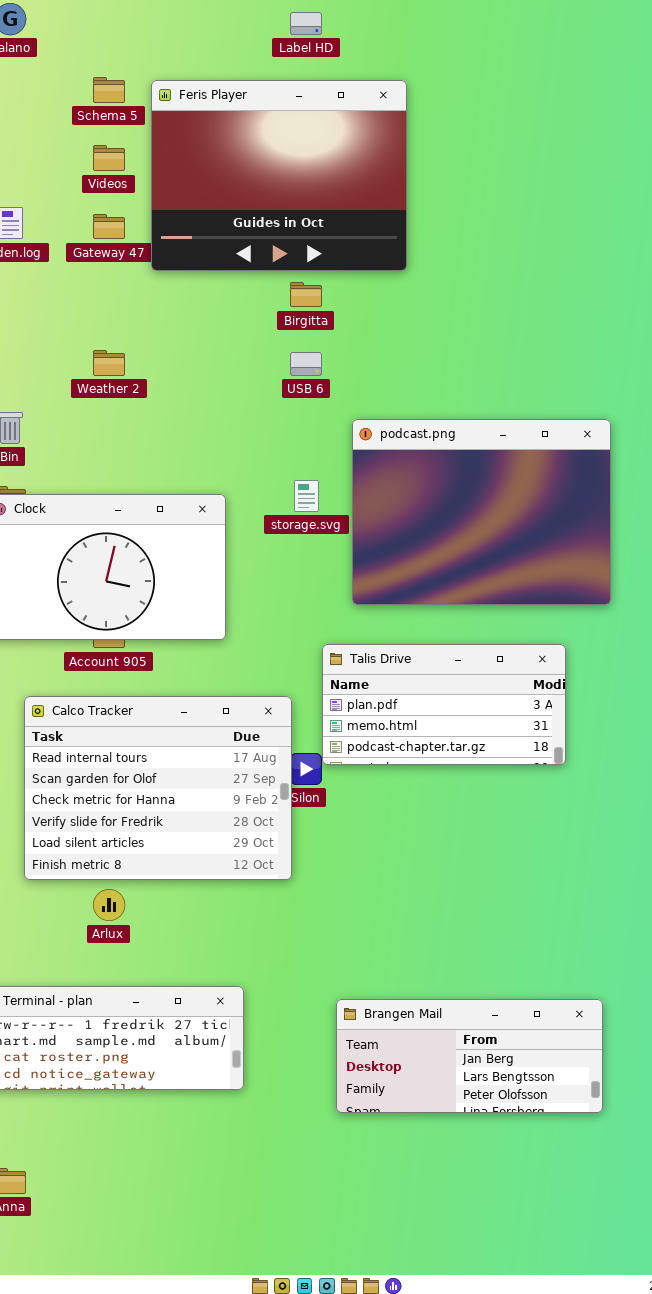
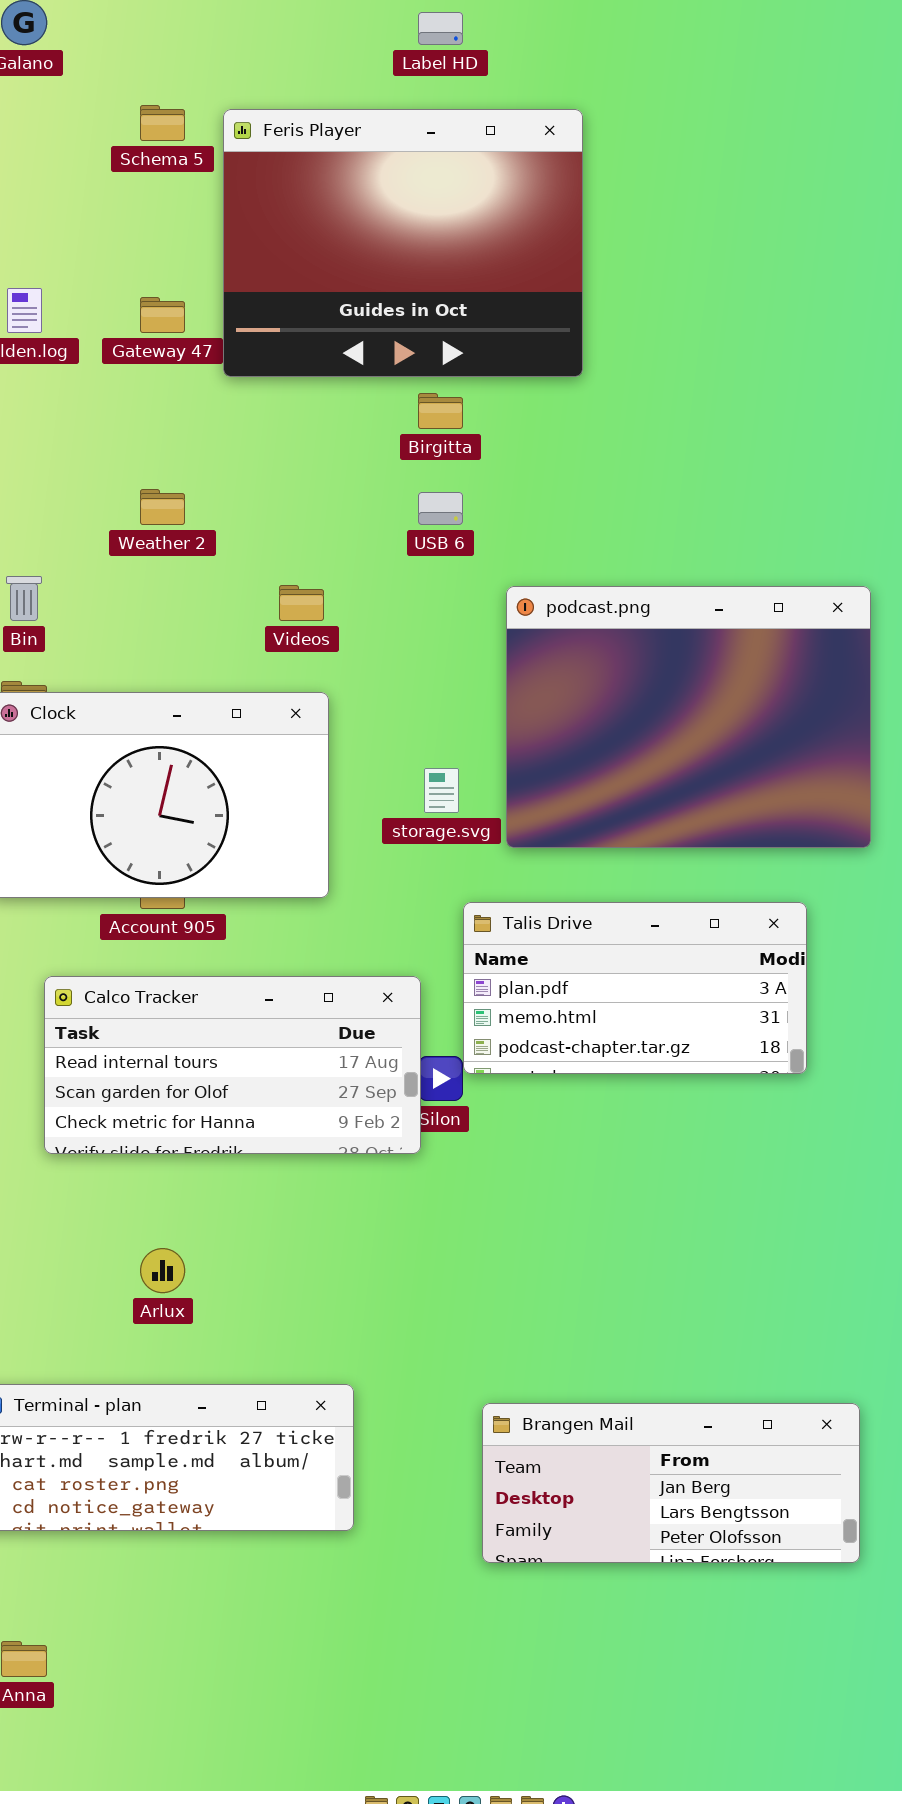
Videos: [93,145,125,171] -> [279,585,324,621], moved
storage.svg: [294,480,319,512] -> [424,768,459,813], moved
Calco Tracker: [24,696,292,880] -> [44,976,421,1154], resized

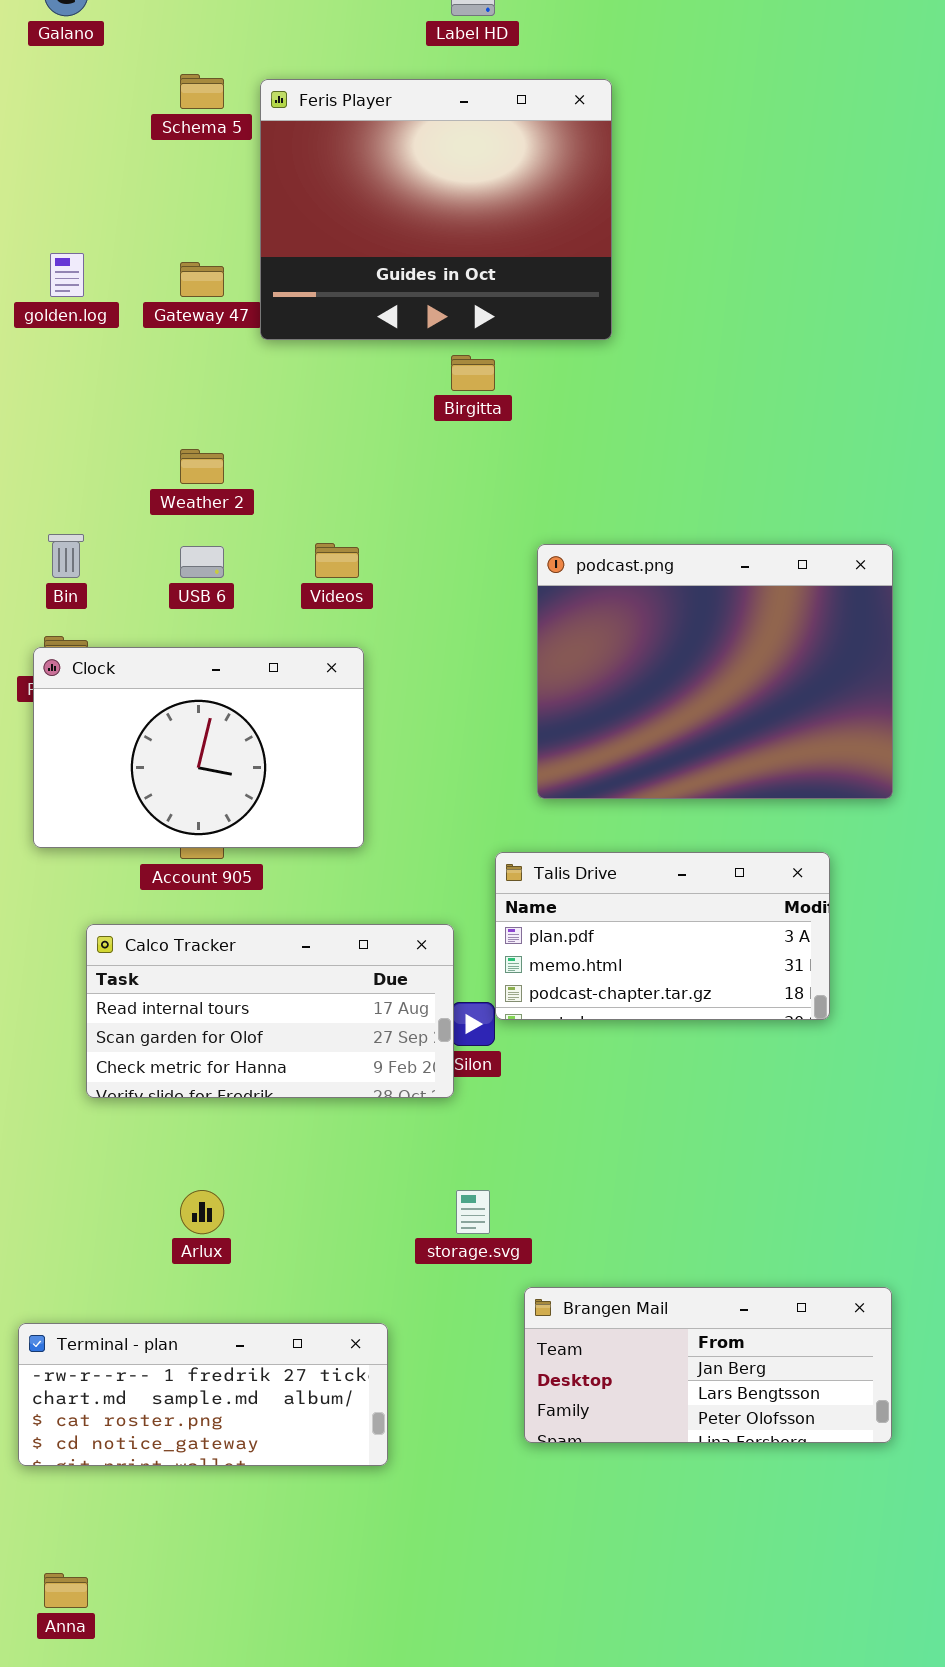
USB 6: [418,492,463,525] -> [180,546,224,578], moved
storage.svg: [424,768,459,813] -> [456,1190,490,1234], moved
Brangen Mail: [482,1403,860,1563] -> [524,1287,892,1443], moved

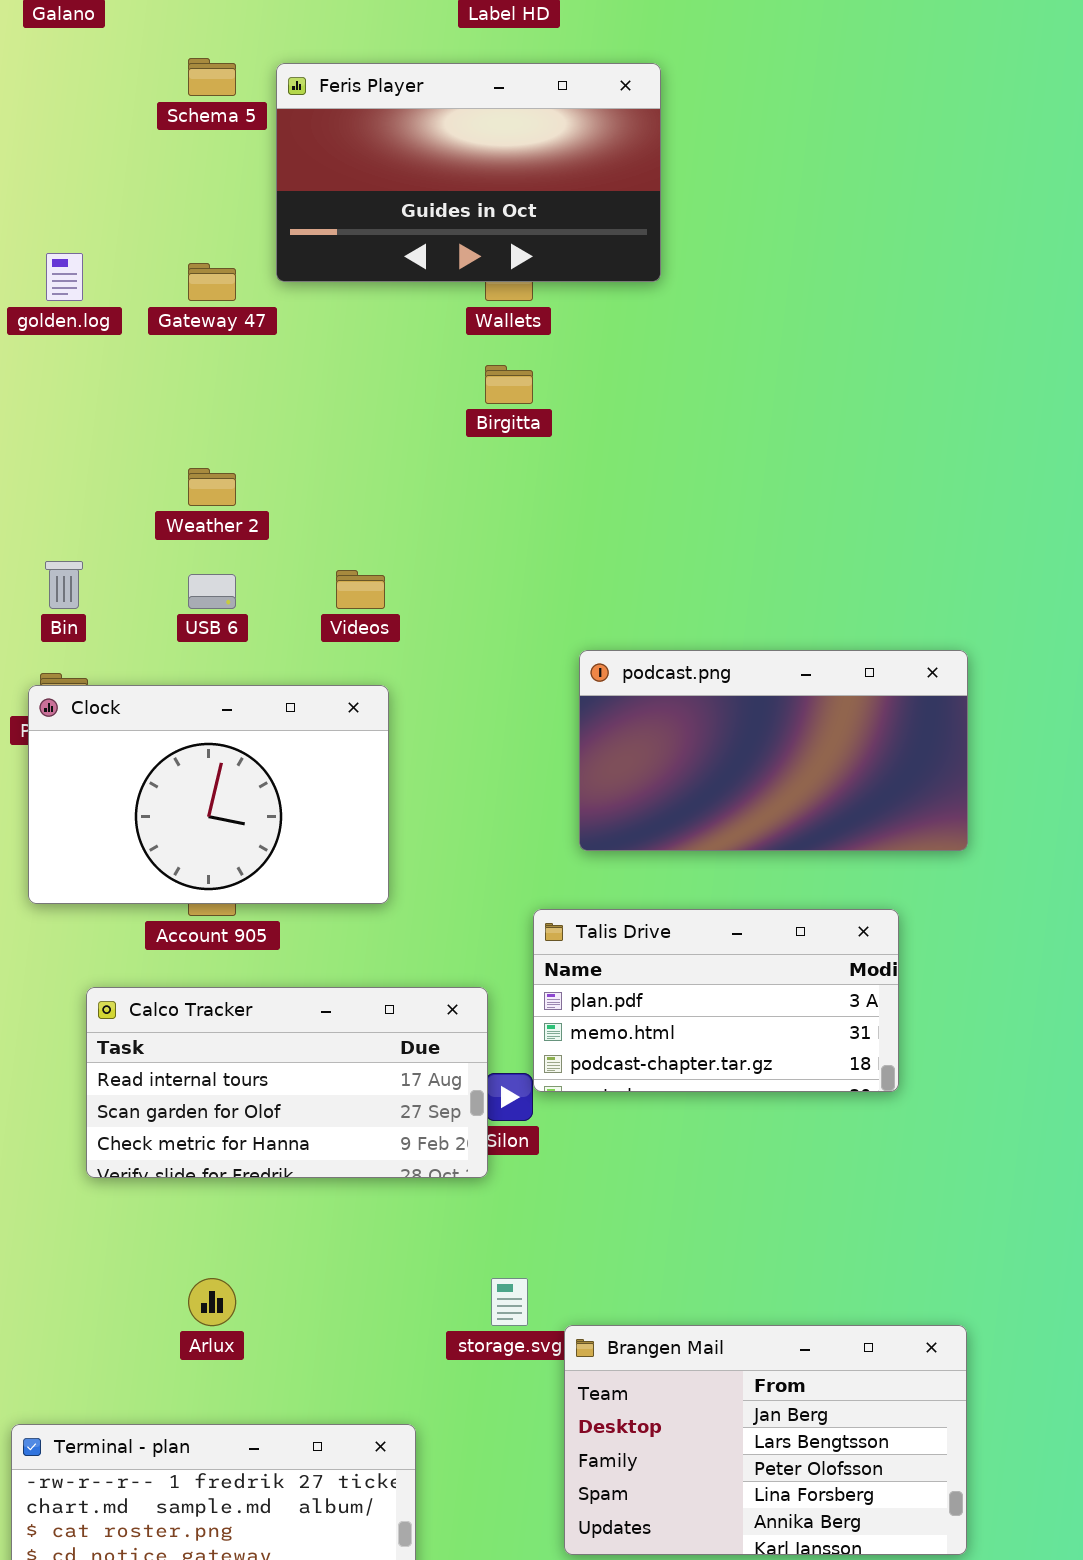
Feris Player: [260,79,612,340] -> [276,63,661,282], resized
podcast.png: [537,544,893,799] -> [579,650,968,851], resized
Brangen Mail: [524,1287,892,1443] -> [564,1325,967,1555], resized

